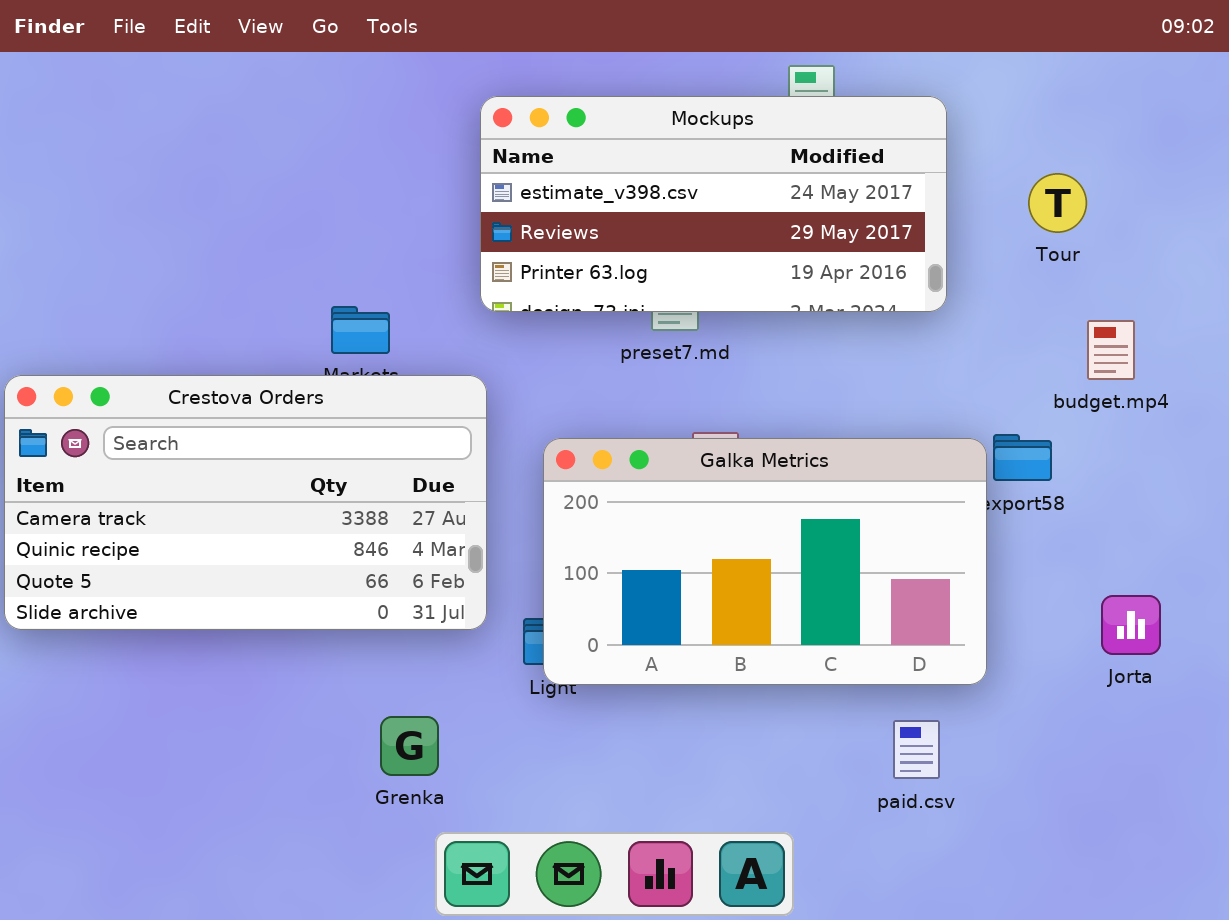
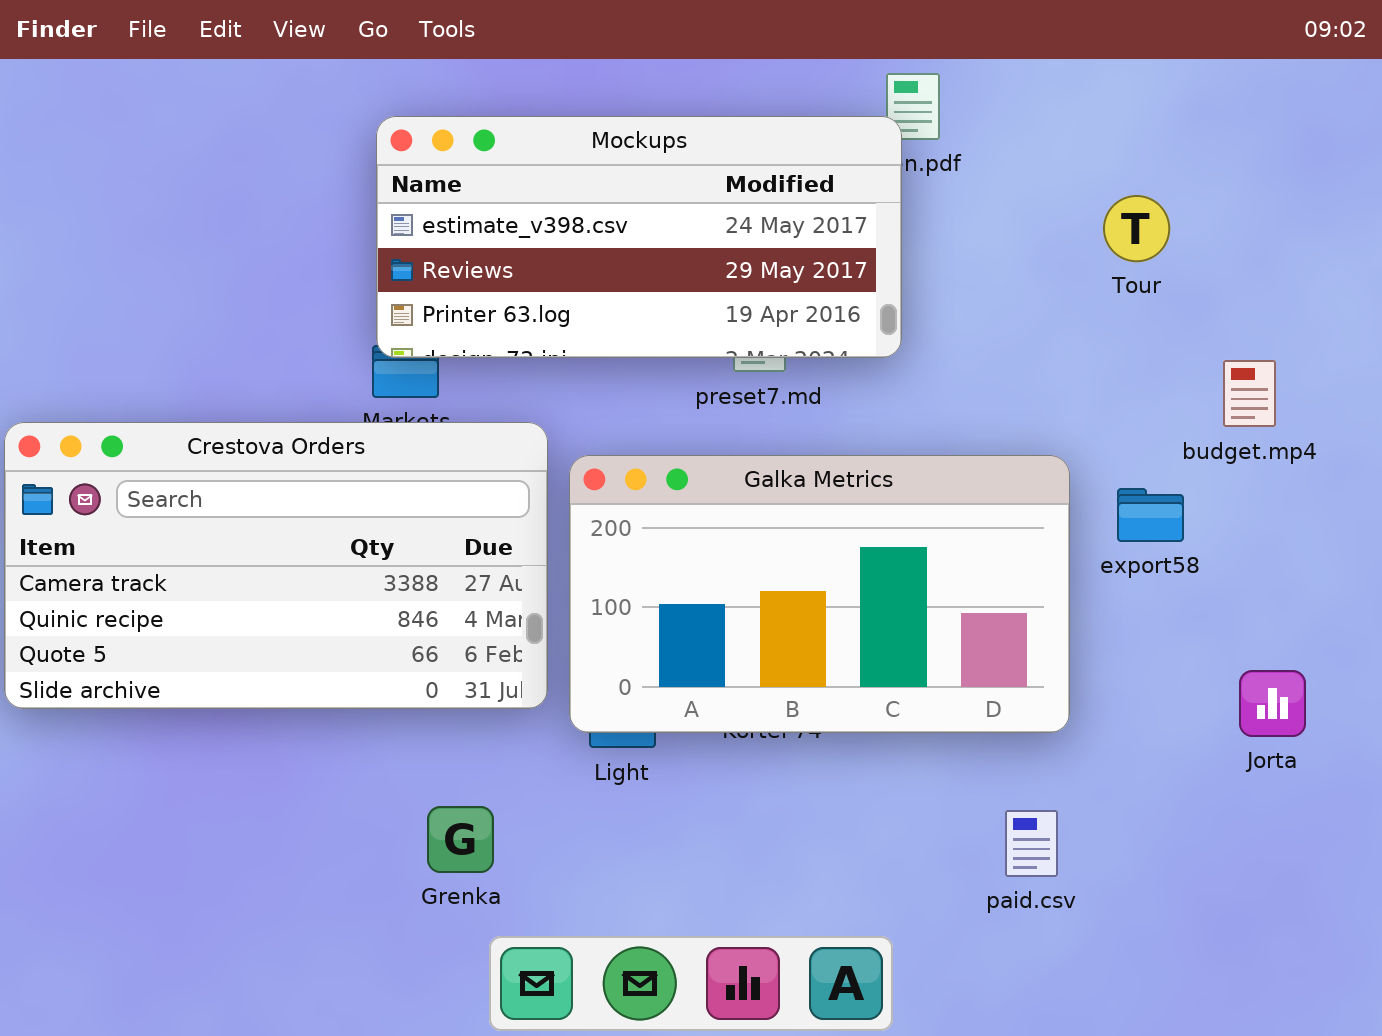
Mockups: [480,96,947,312] -> [376,116,902,358], moved
Tour: [1028,173,1087,233] -> [1103,195,1170,262], moved
Galka Metrics: [543,438,987,685] -> [569,455,1070,733], moved

